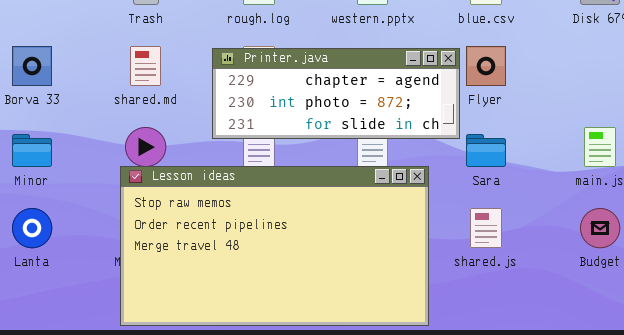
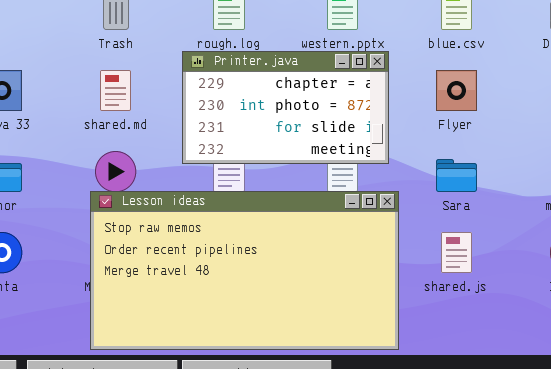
Printer.java: [212,48,460,139] -> [182,51,389,164], resized

